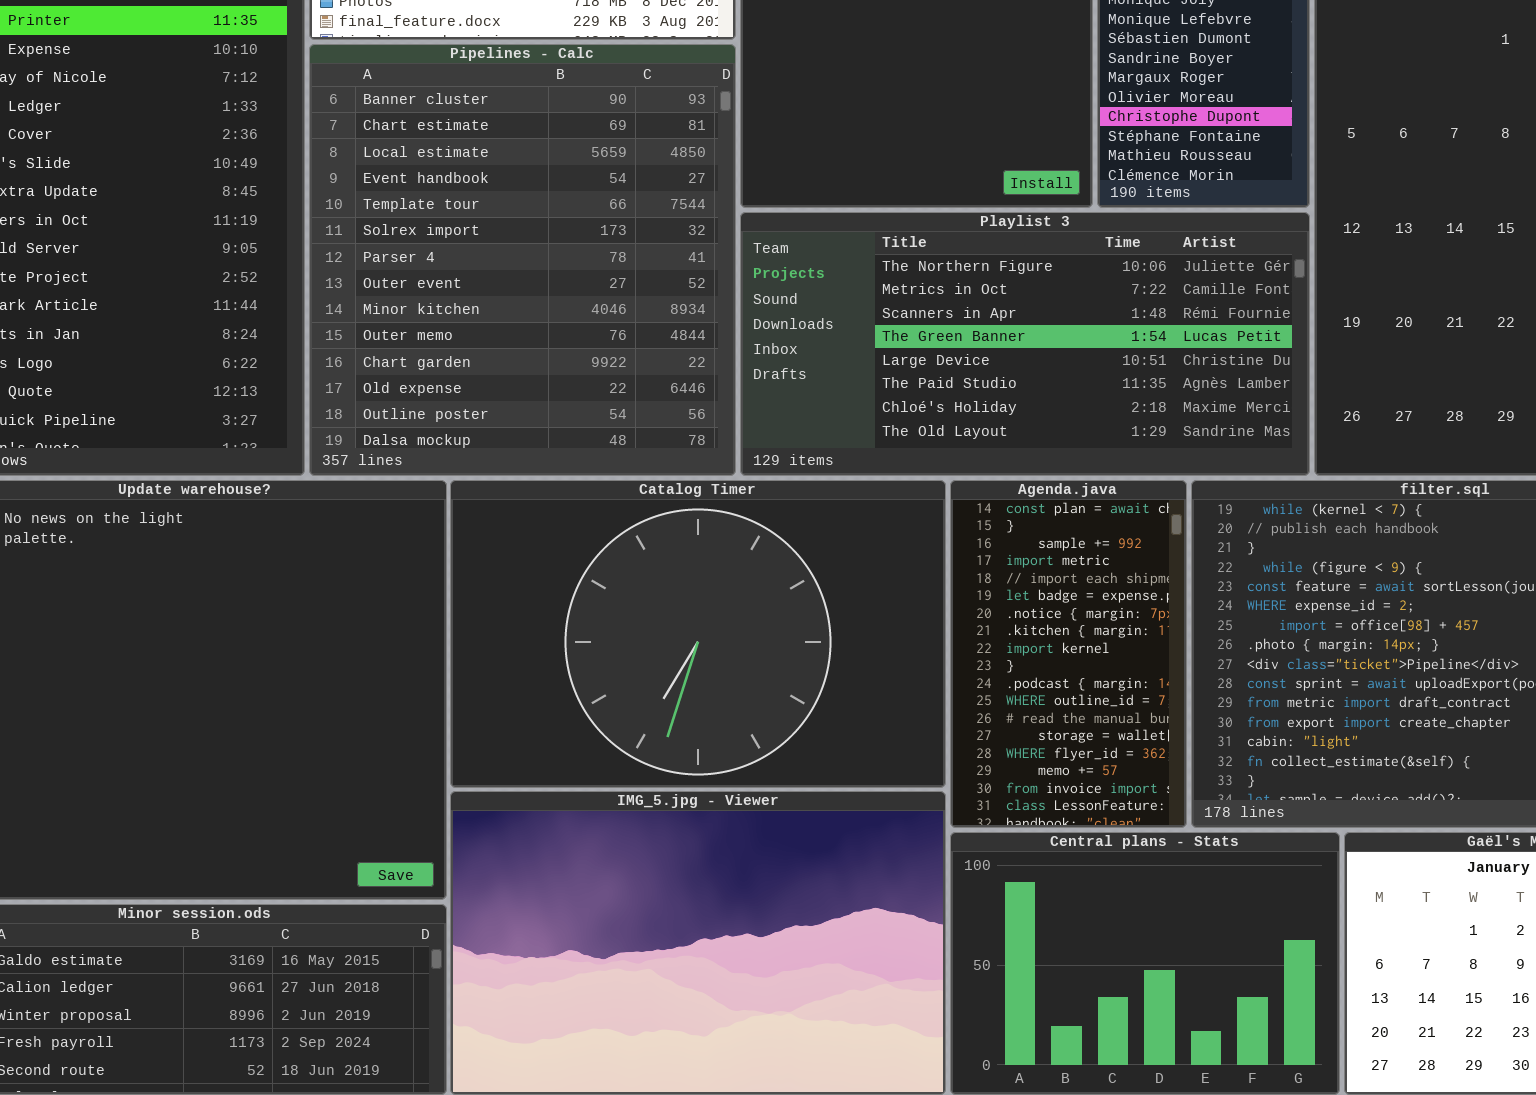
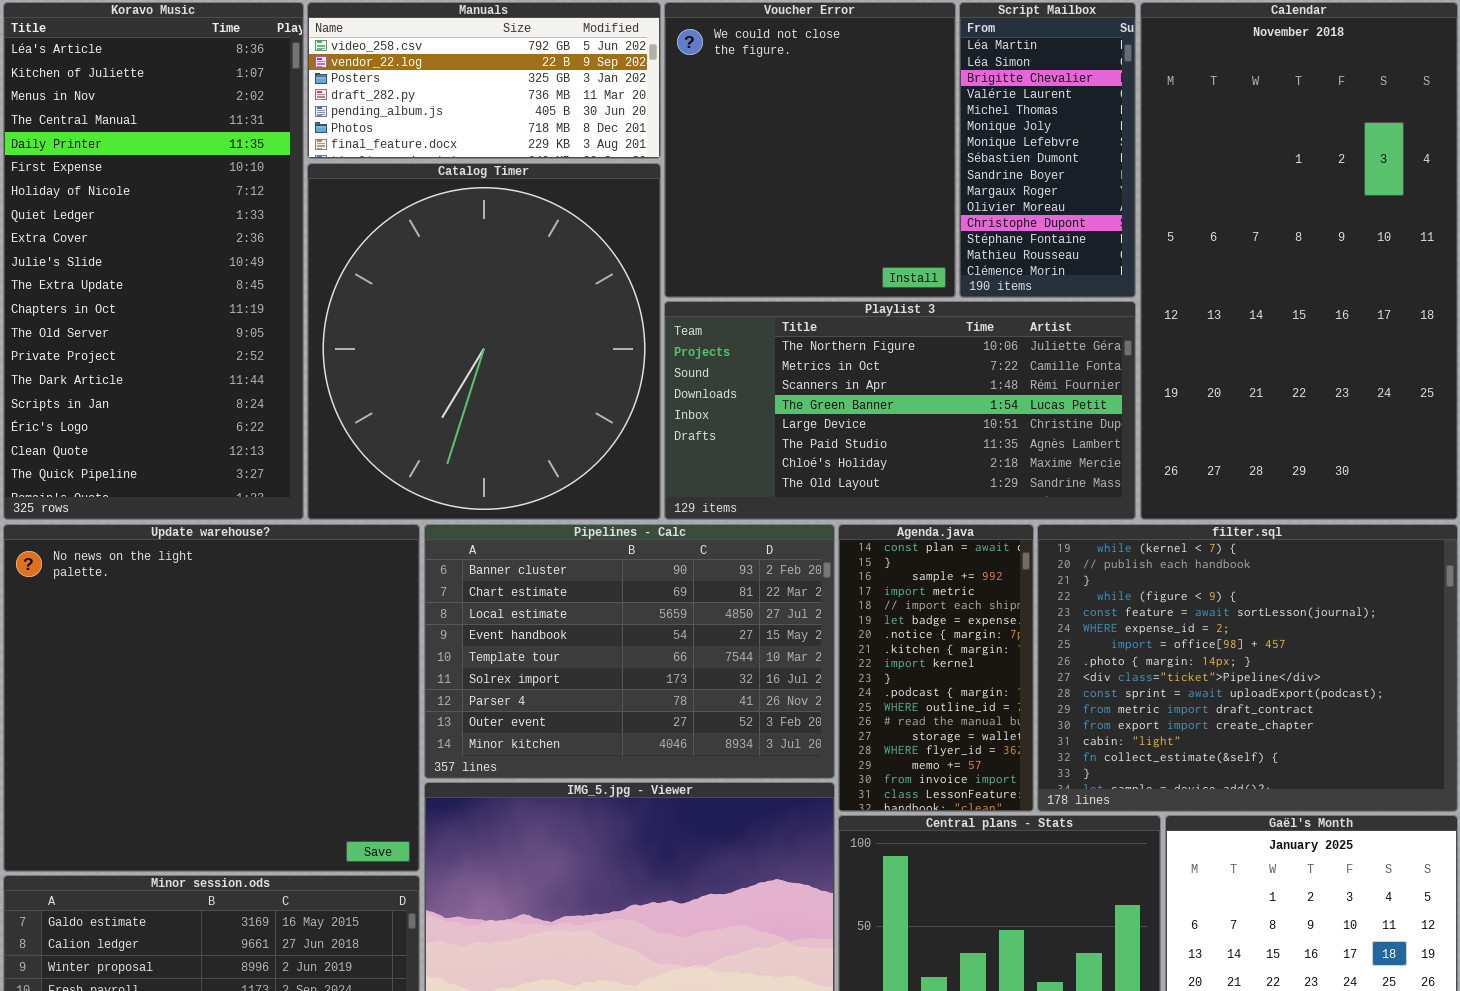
Pipelines - Calc: [309,44,736,476] -> [424,524,835,779], moved, resized
Catalog Timer: [450,480,946,788] -> [307,163,661,520], moved, resized

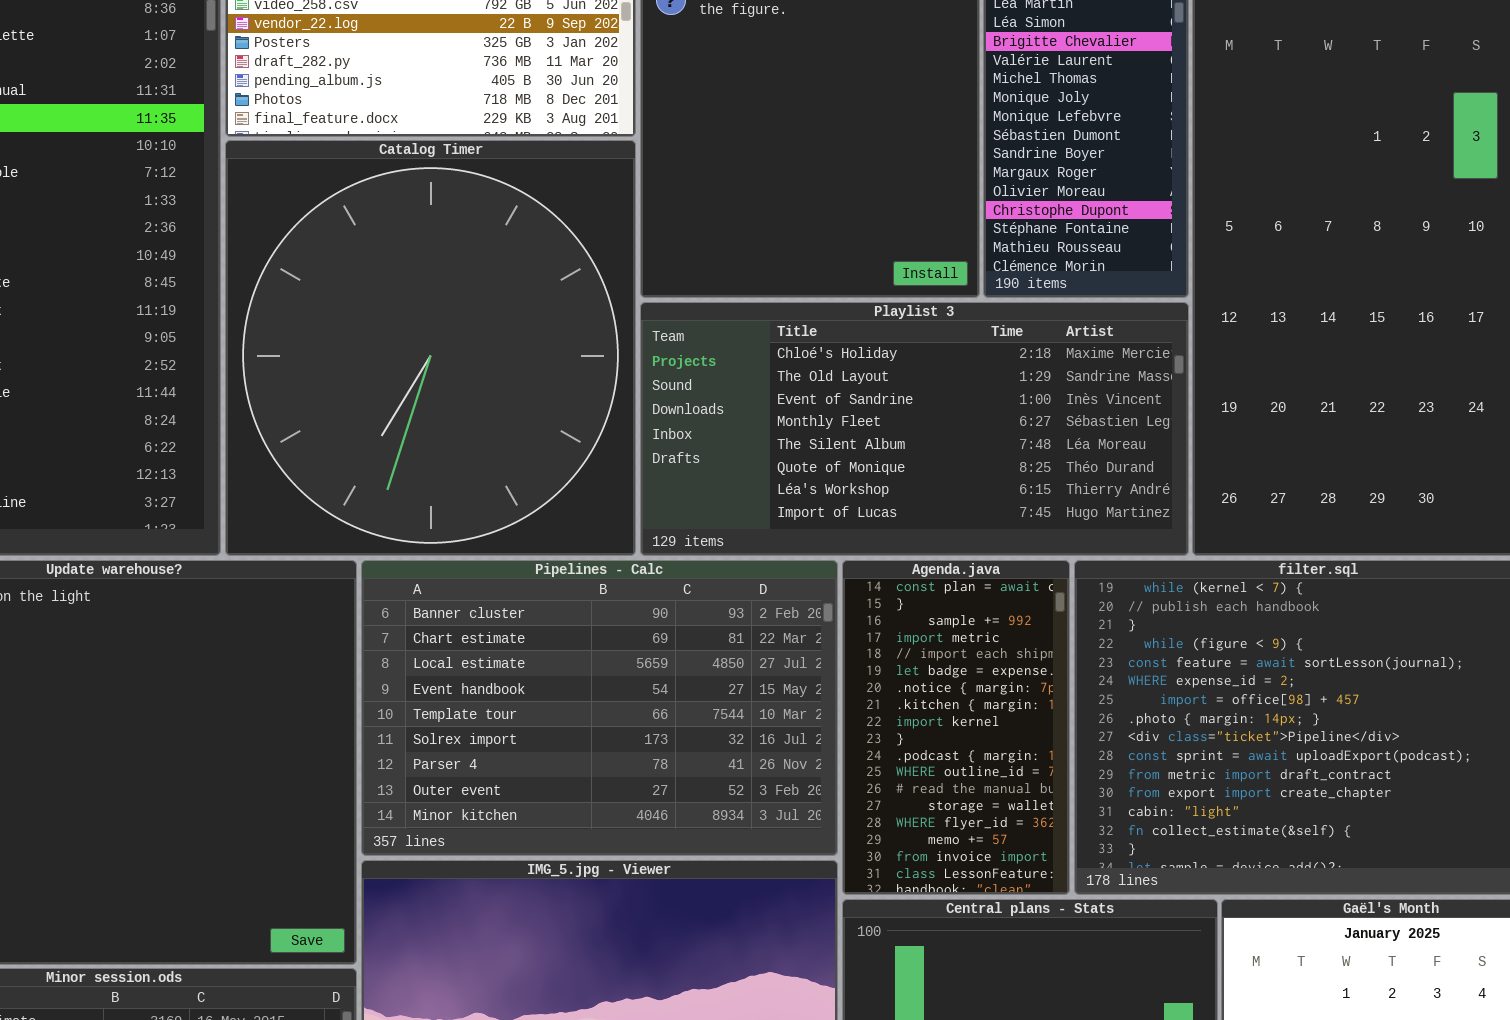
Playlist 3: [664,301,1136,520] -> [640,302,1189,556], scrolled down 6 rows

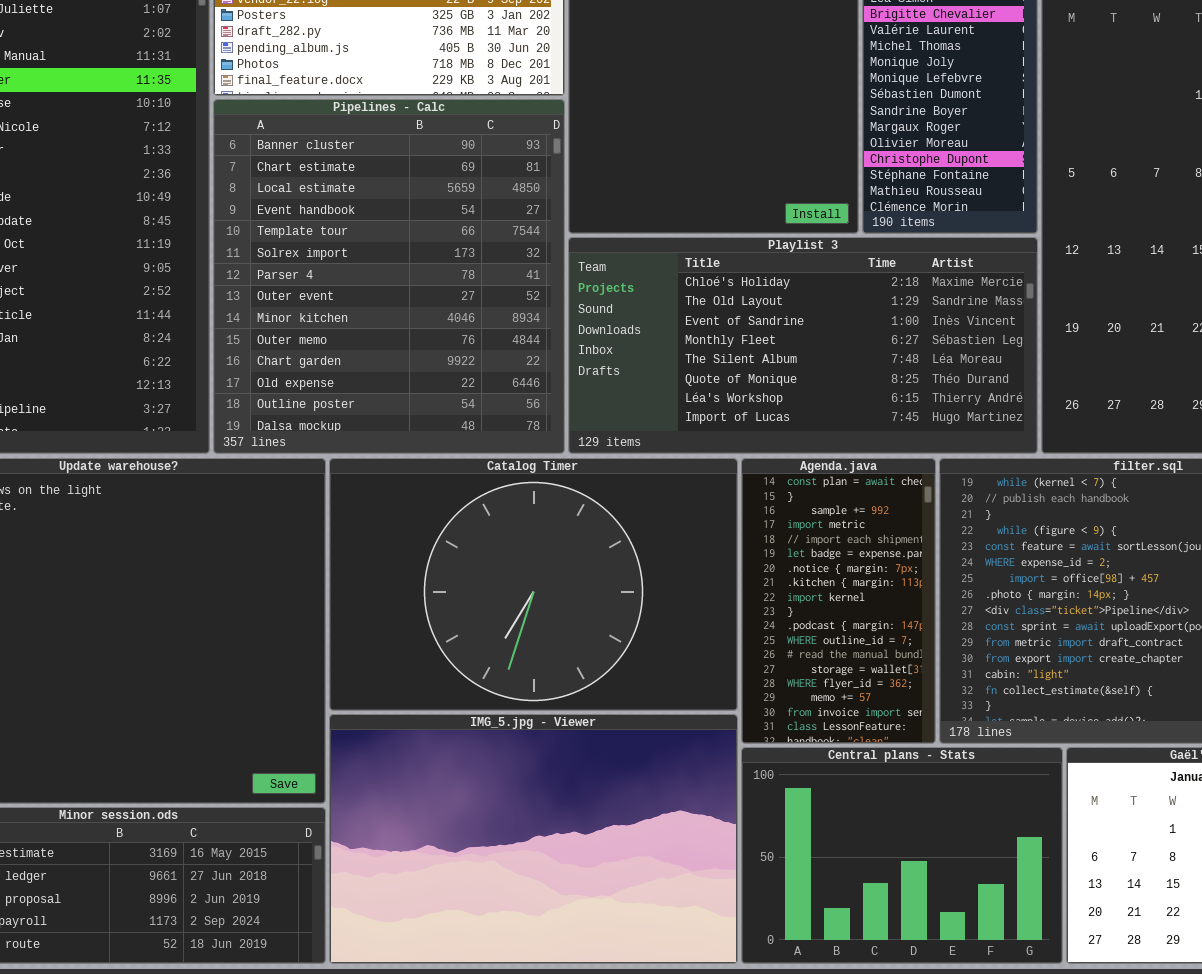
Catalog Timer: [225,140,636,556] -> [329,458,738,711], moved, resized
Pipelines - Calc: [361,560,838,856] -> [213,99,565,454], moved, resized

